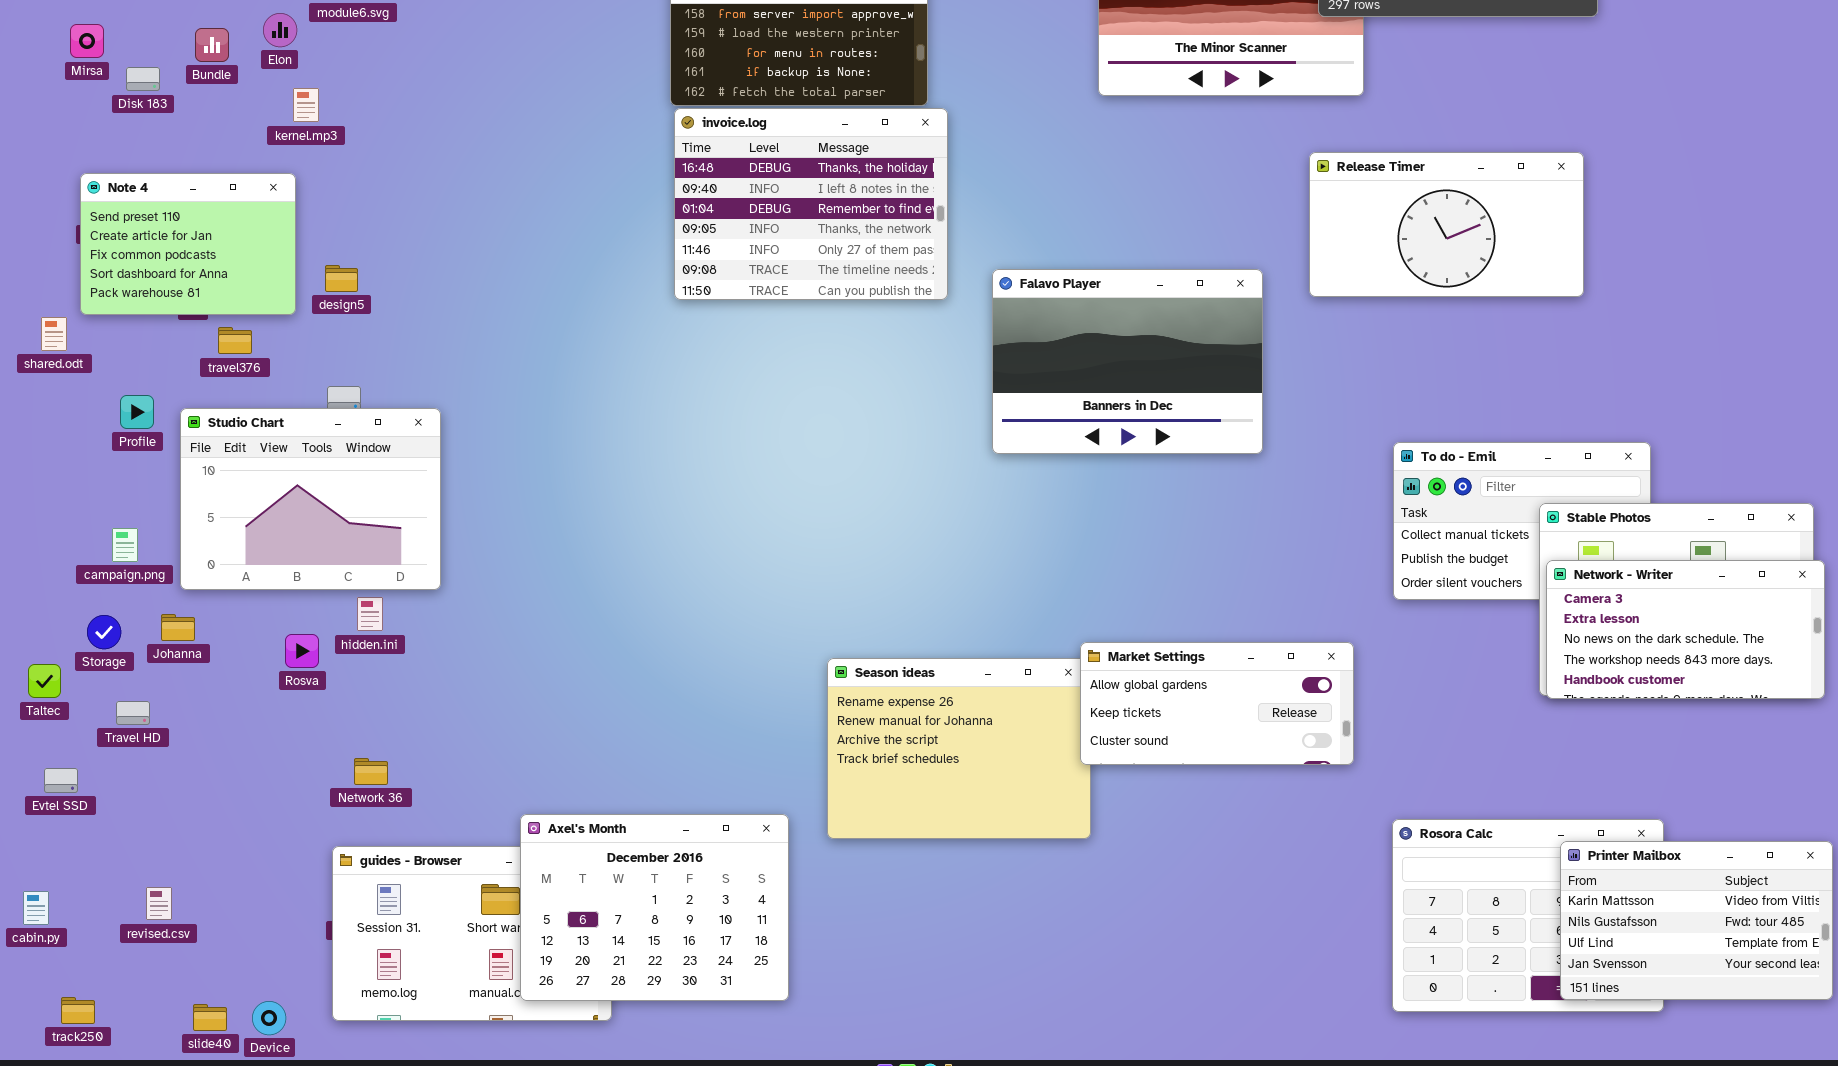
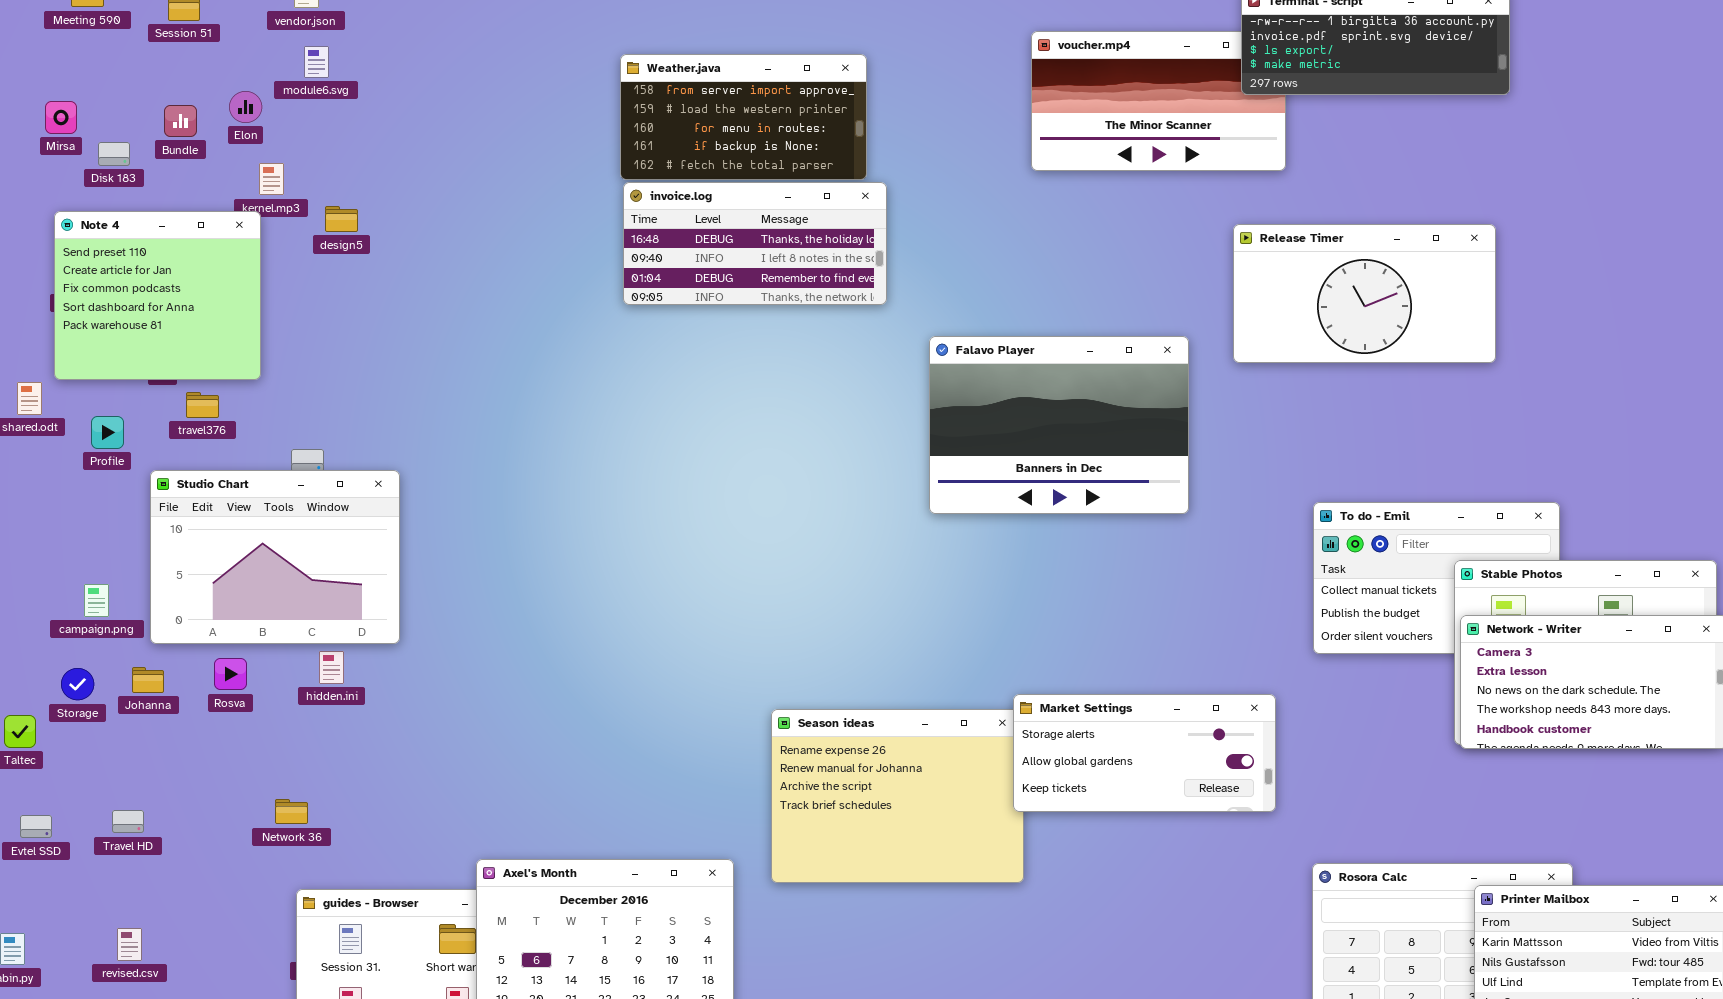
invoice.log: [674,108,948,300] -> [623,182,887,305], resized
Note 4: [80,173,296,315] -> [54,211,261,380], resized
design5: [325,265,358,292] -> [325,206,358,232], moved
Profile: [120,395,154,429] -> [91,416,124,449], moved
Rosva: [285,634,319,668] -> [214,658,247,690], moved
Market Settings: [1080,642,1354,765] -> [1013,694,1276,812], scrolled up 1 row
Travel HD: [116,701,150,725] -> [112,810,144,833], moved
Network 36: [354,758,388,785] -> [275,799,308,824], moved

